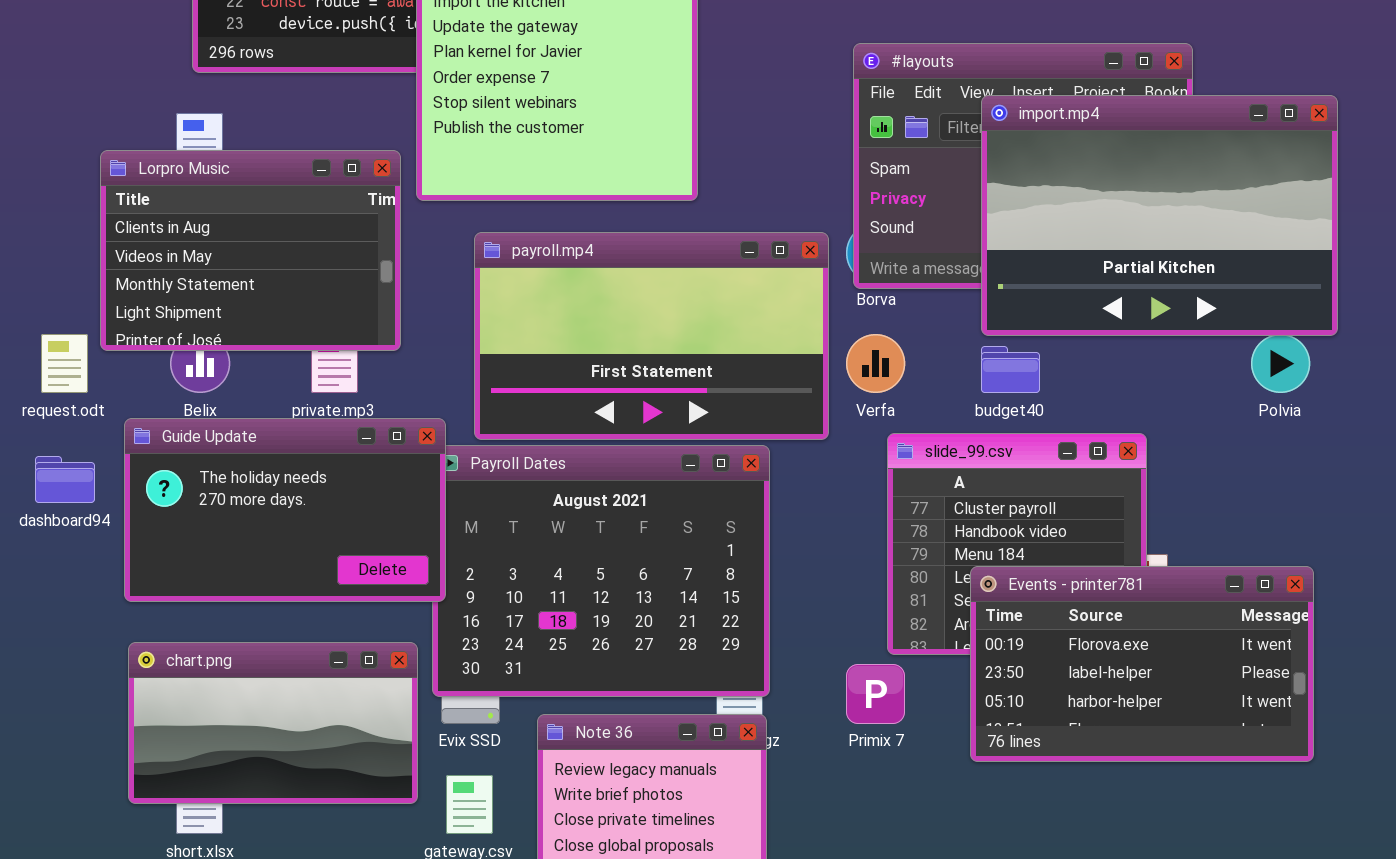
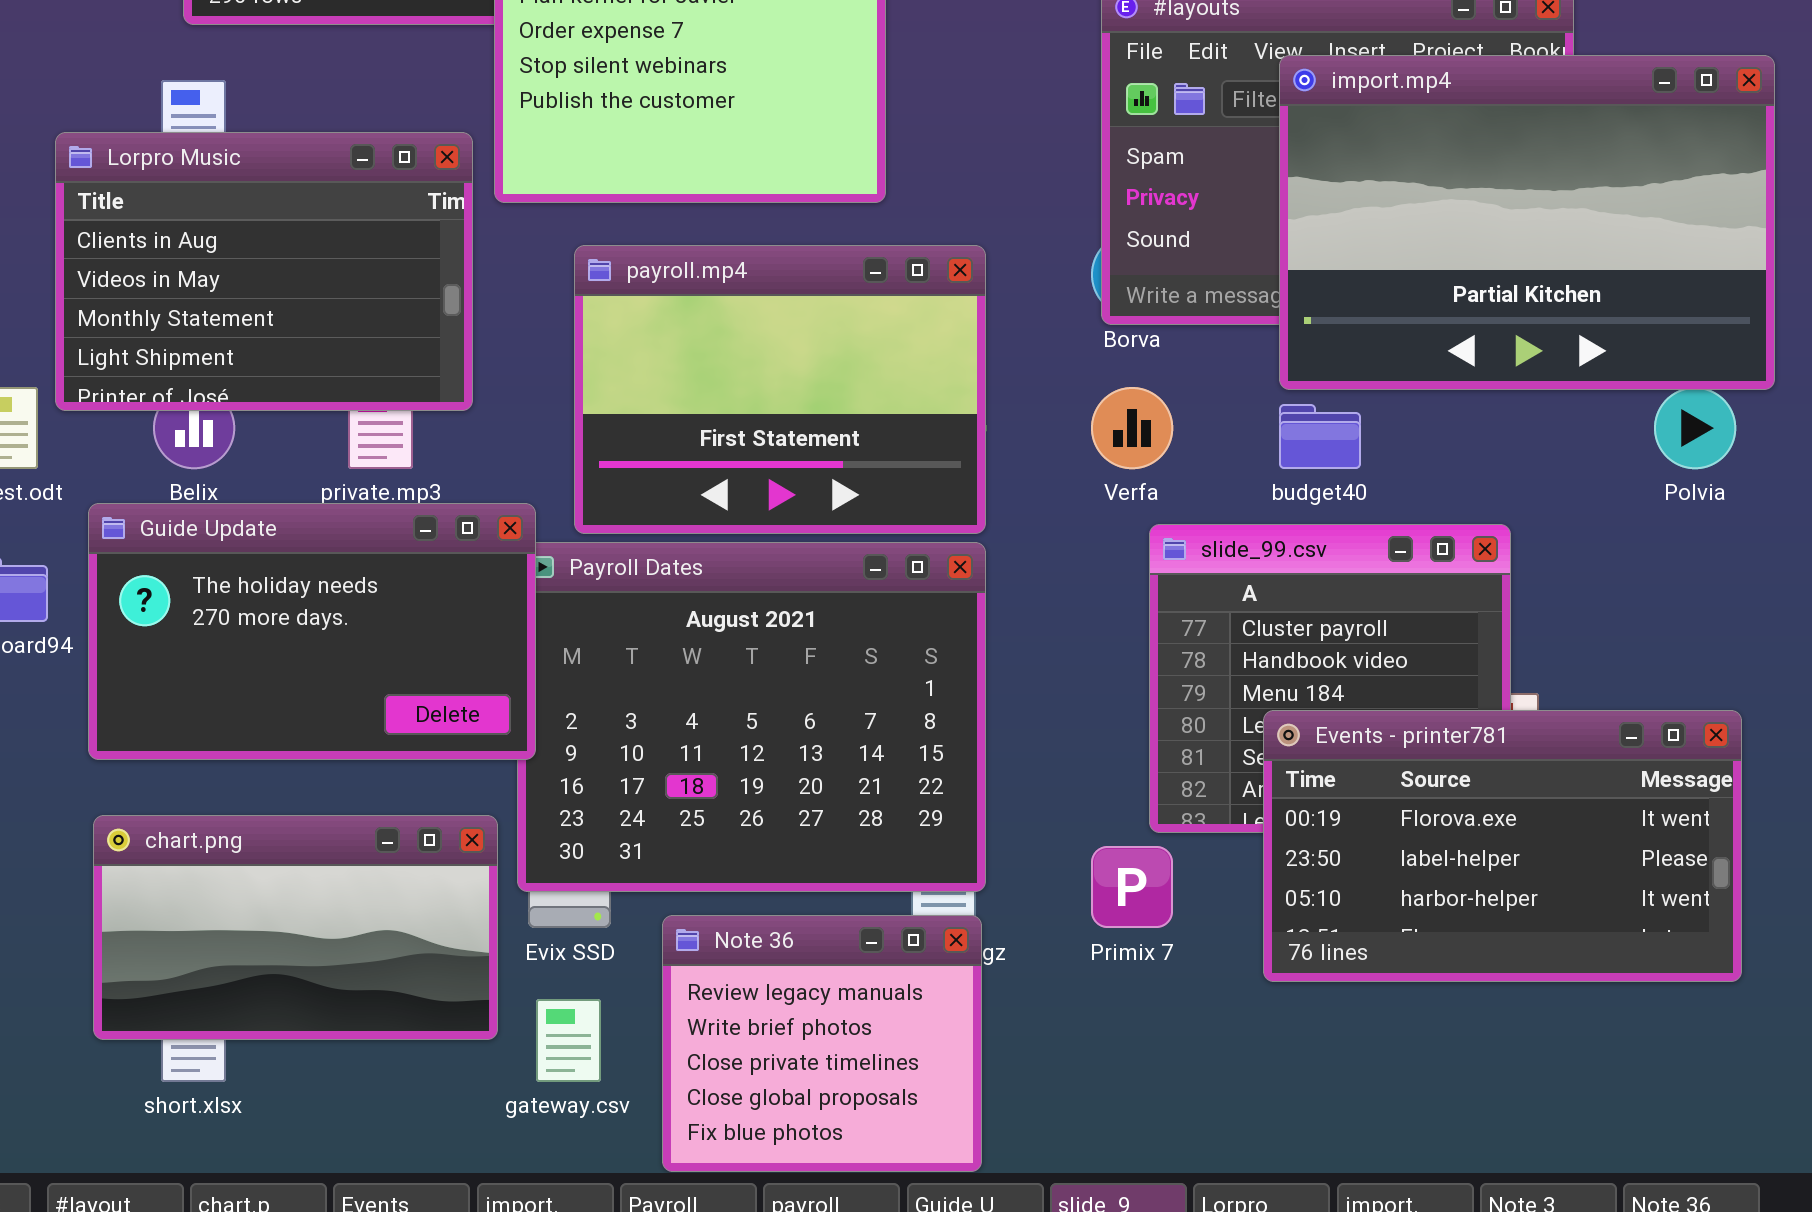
payroll.mp4: [474,232,829,440] -> [574,245,986,534], resized

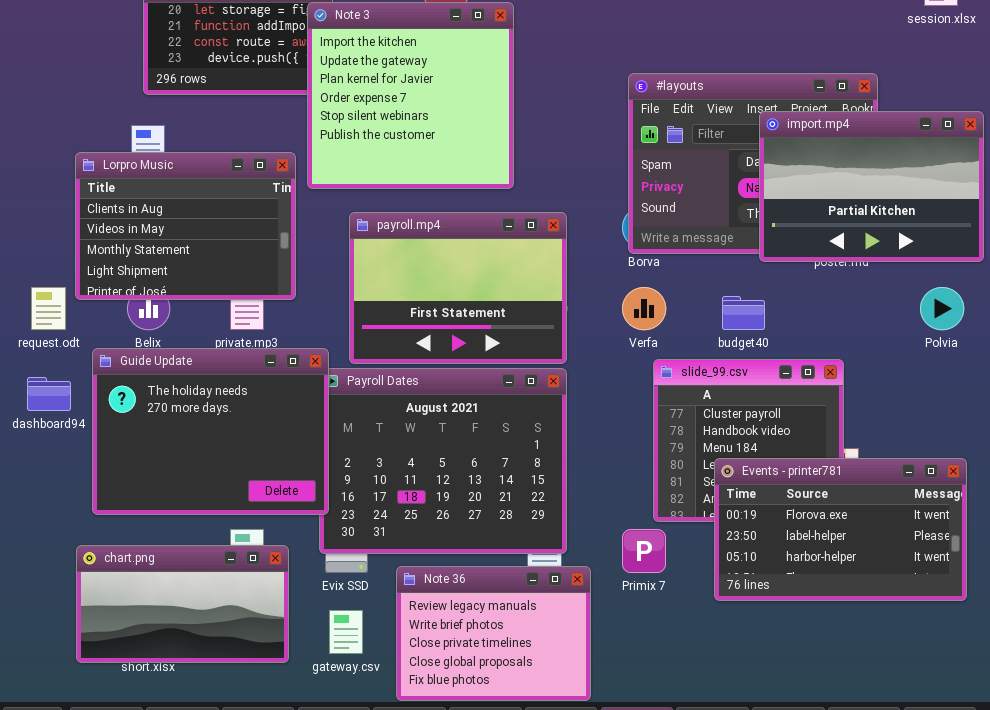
import.mp4: [1279,55,1775,390] -> [759,111,984,262], resized
Guide Update: [88,503,536,760] -> [92,348,329,515], resized
chart.png: [93,815,498,1040] -> [76,545,289,663], moved
Note 36: [662,915,982,1172] -> [396,566,591,701], resized

